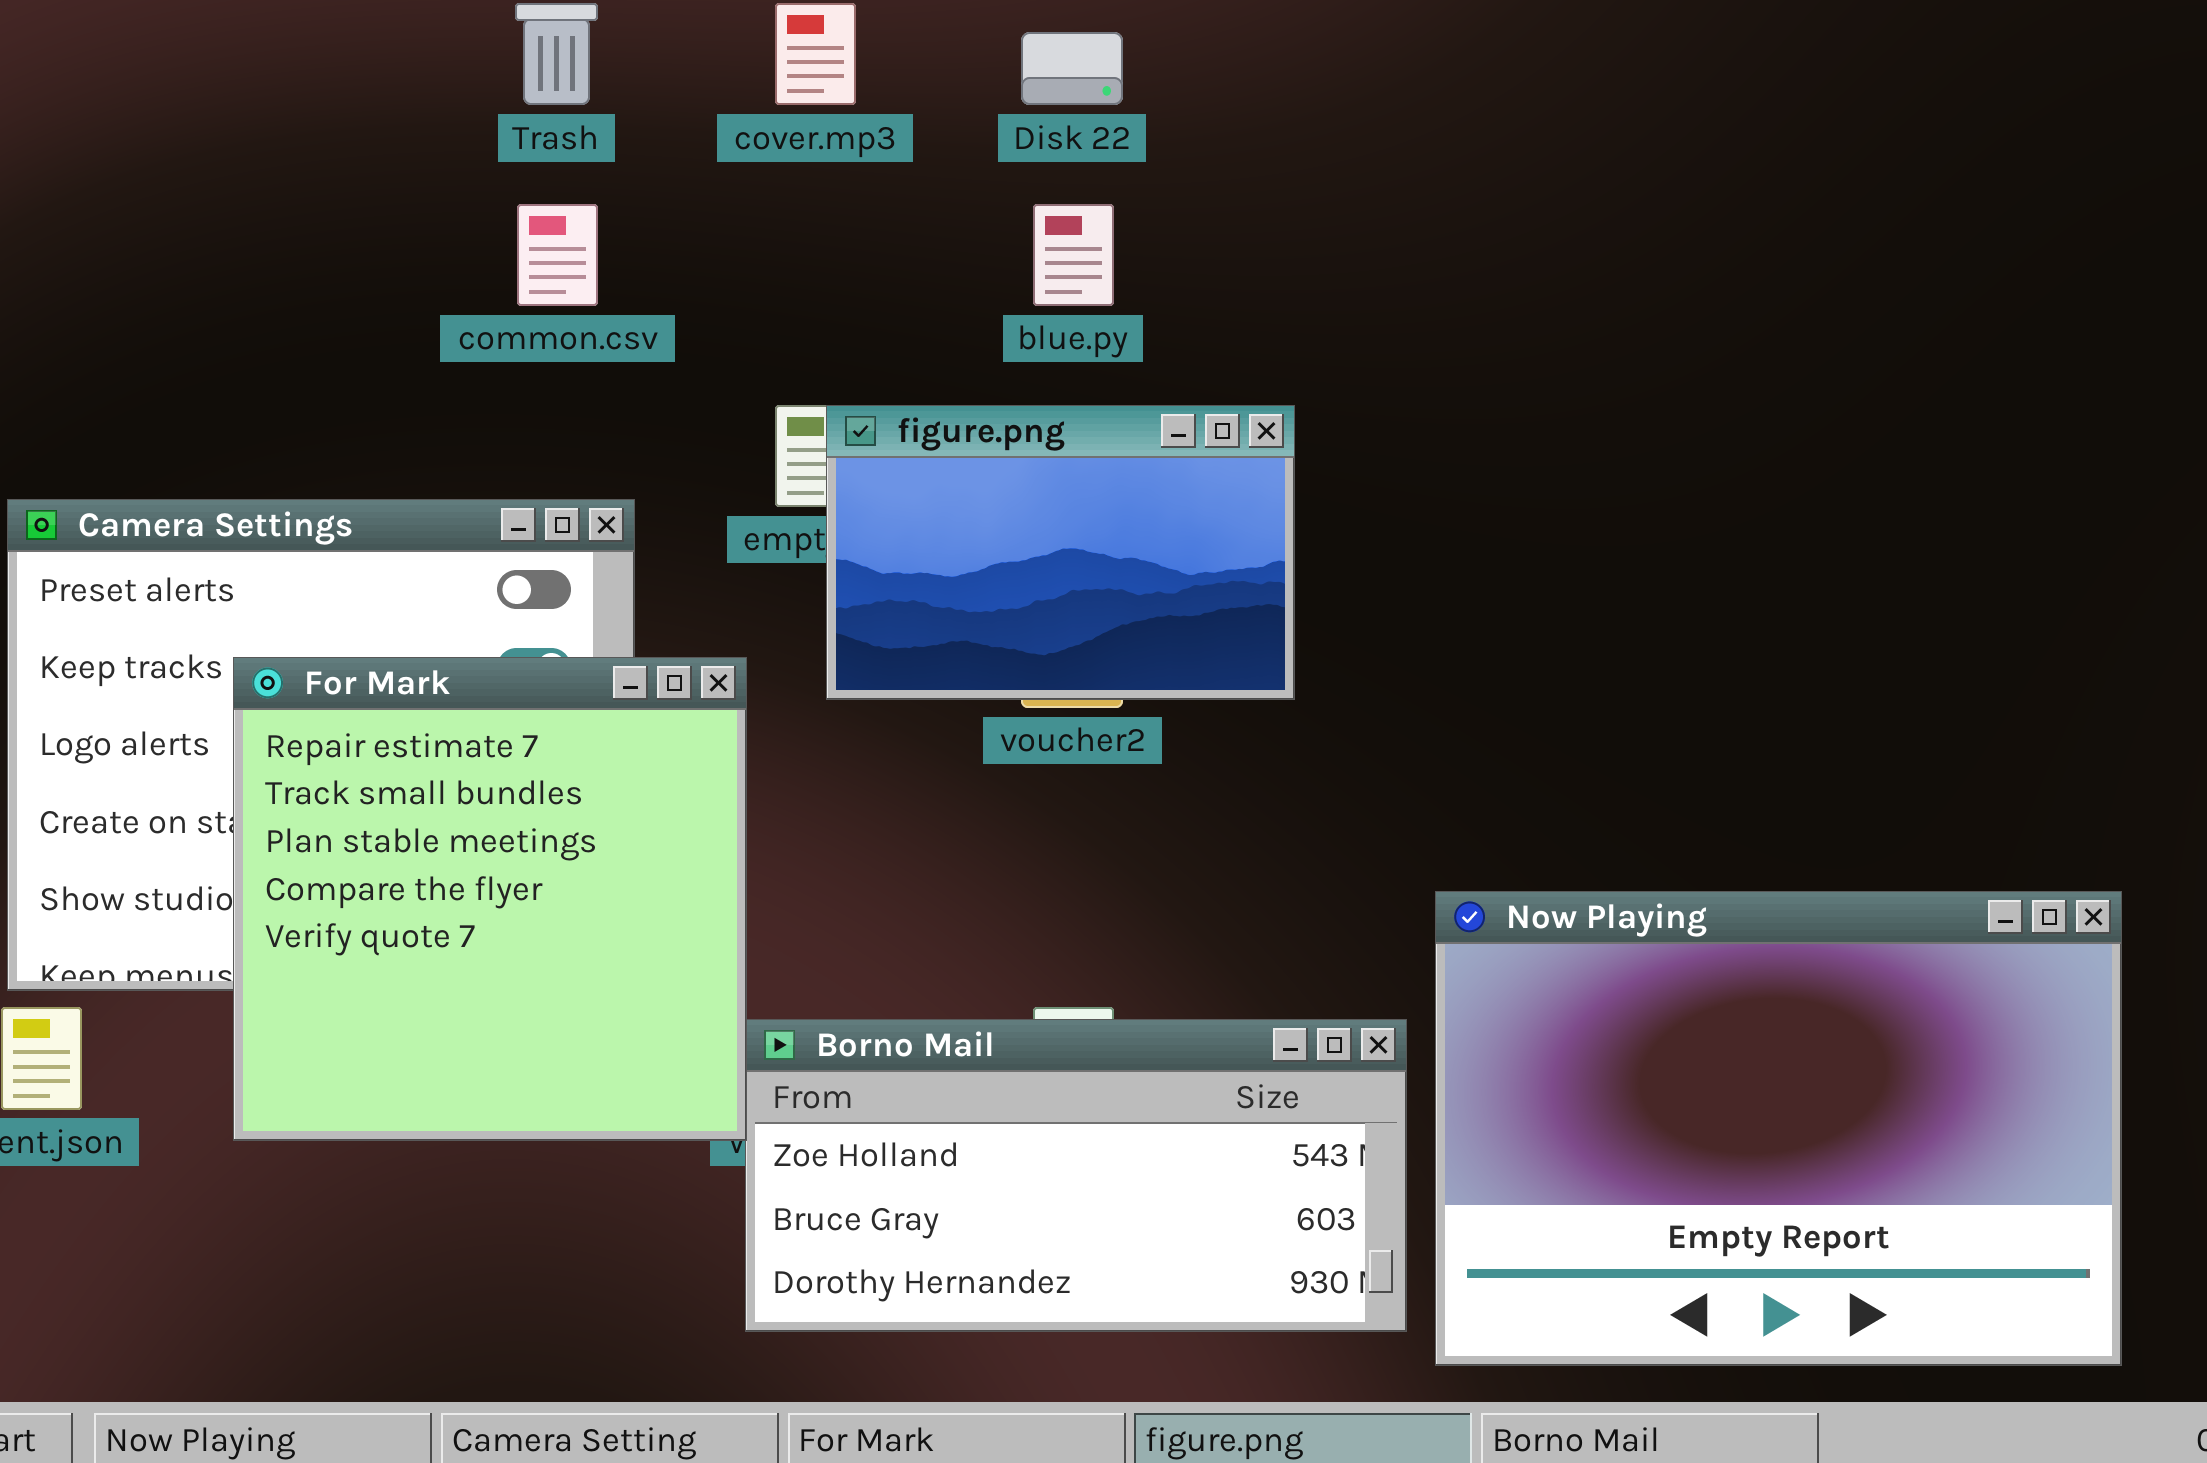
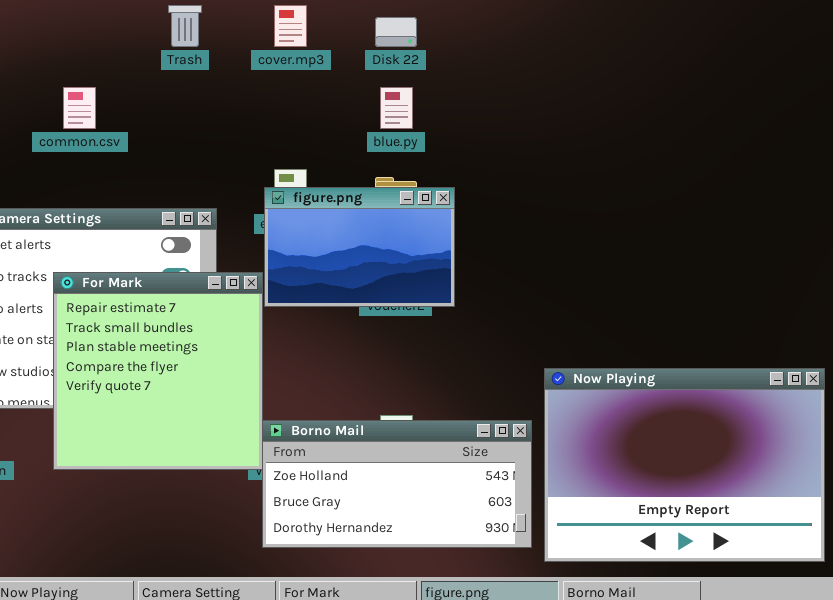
common.csv: [517,204,598,306] -> [63,87,96,129], moved
figure.png: [826,405,1295,700] -> [264,187,455,307], moved

